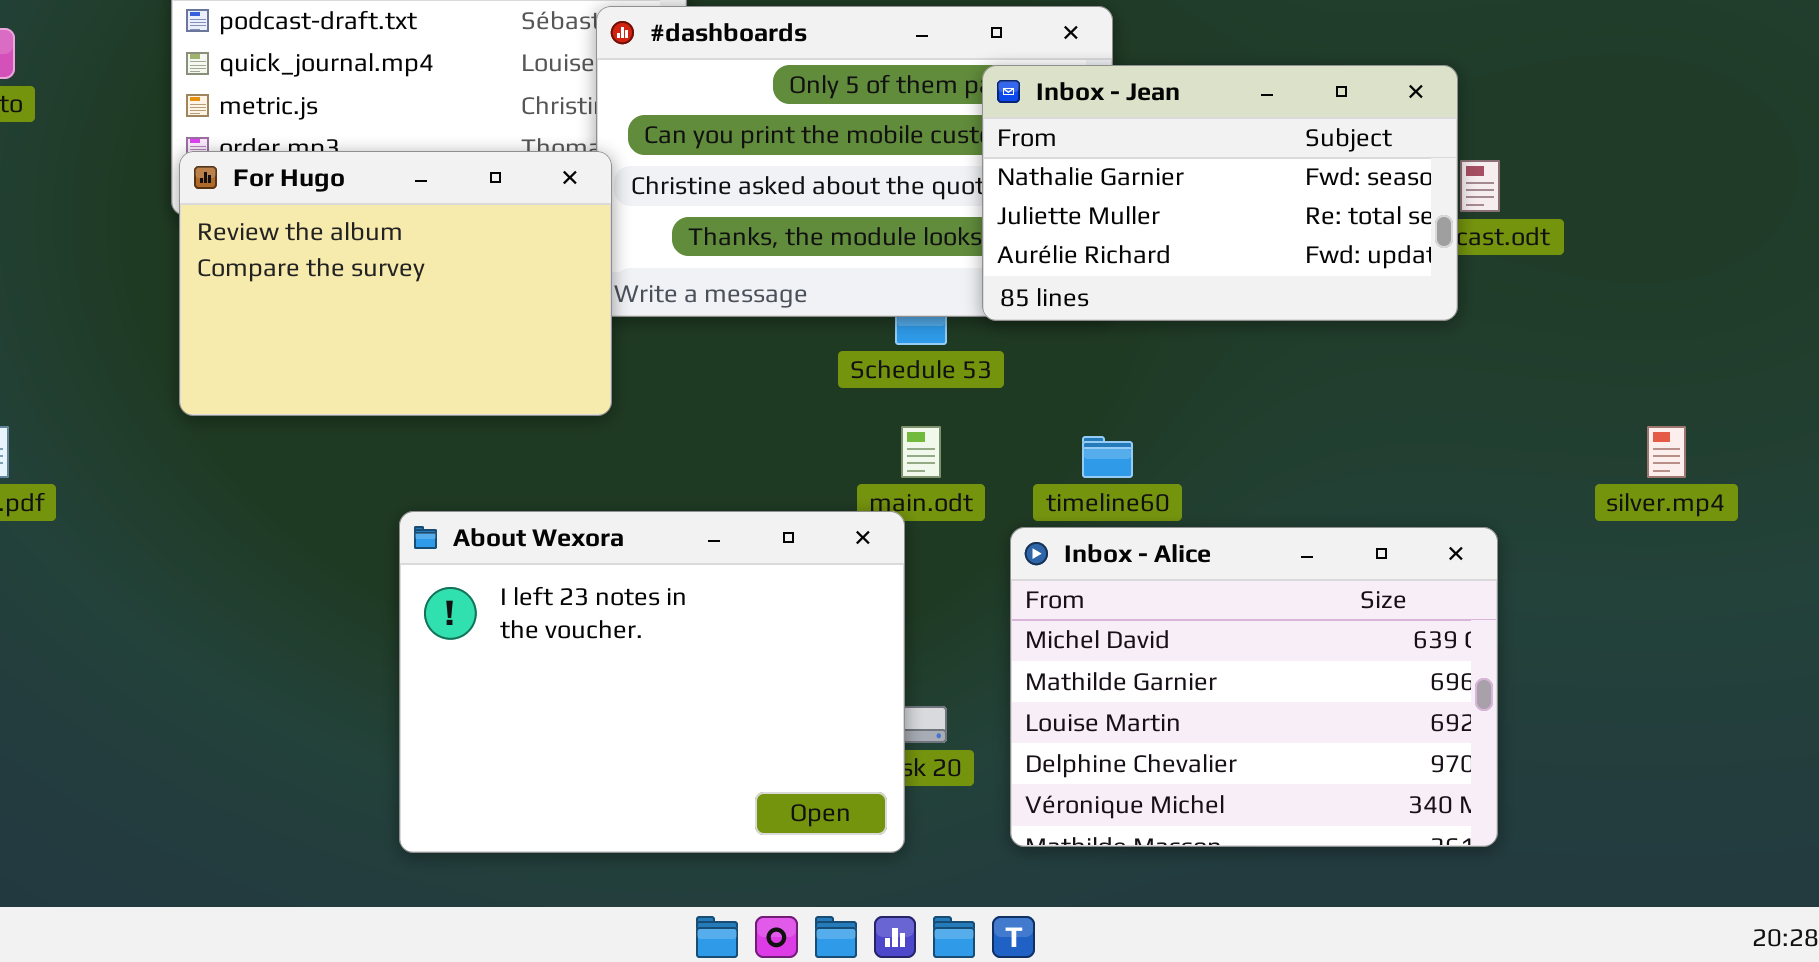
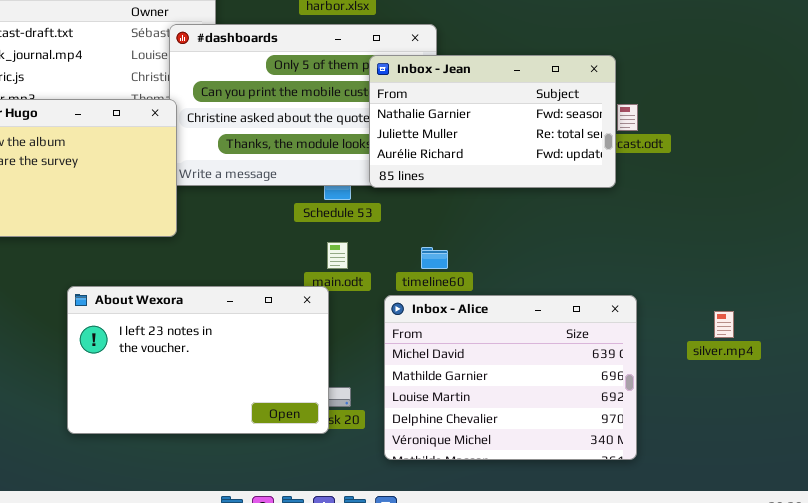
silver.mp4: [1647,426,1686,478] -> [714,311,734,338], moved
About Wexora: [399,511,905,853] -> [67,286,329,434], resized

